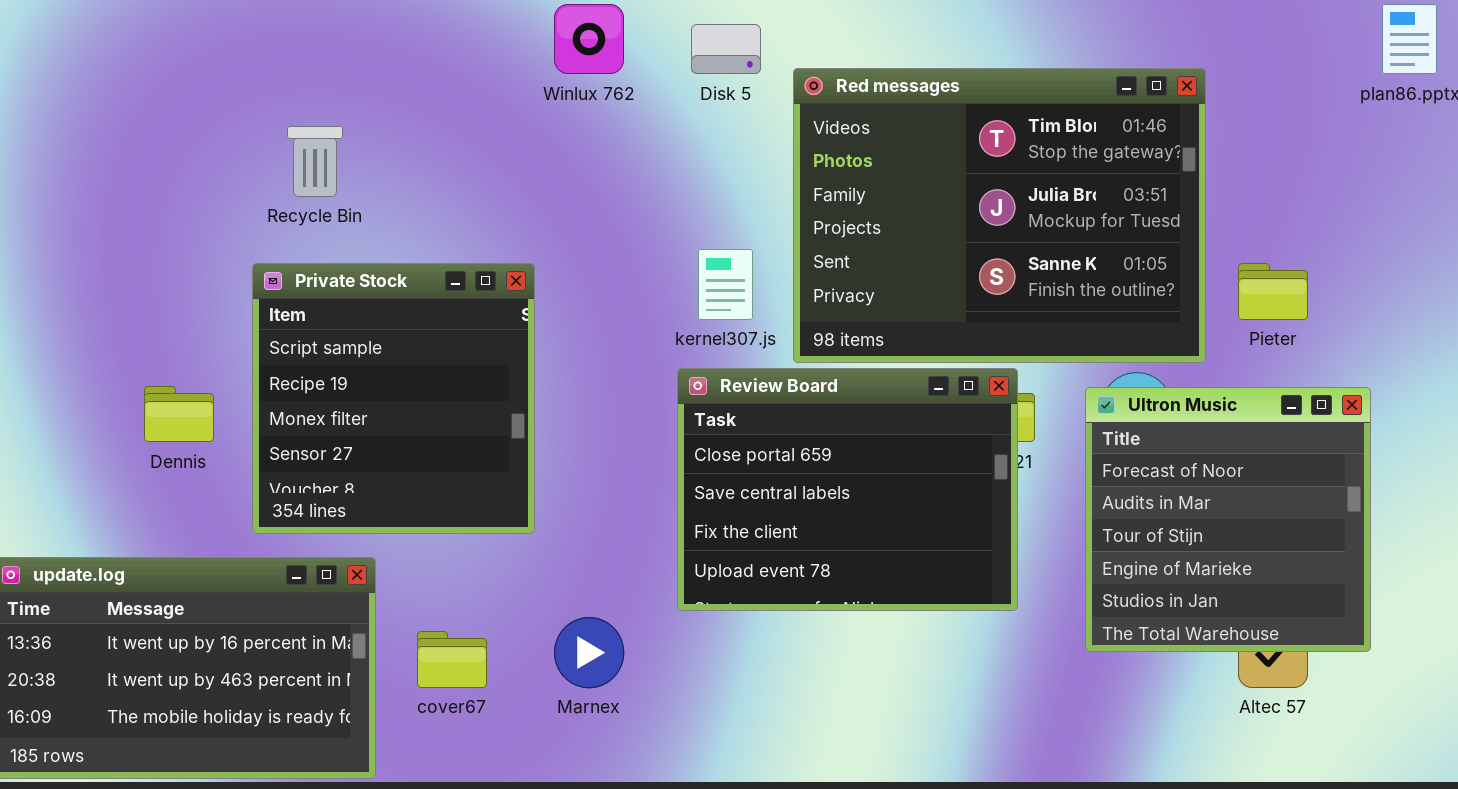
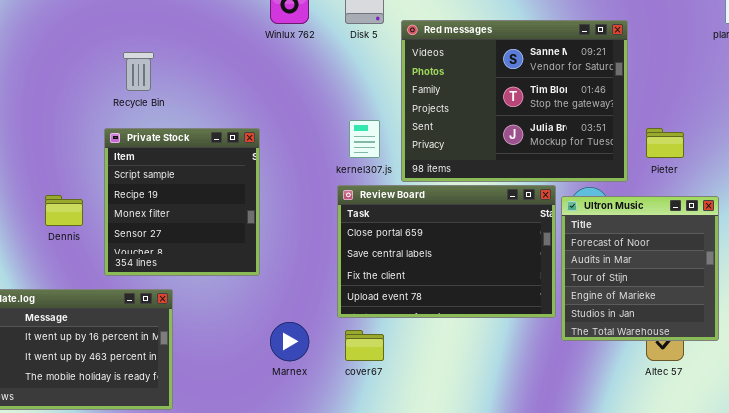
Red messages: [793,68,1206,363] -> [401,20,628,182], scrolled up 1 row
Review Board: [677,368,1018,611] -> [337,185,556,318], resized
cover67: [417,631,487,688] -> [345,330,384,361], moved

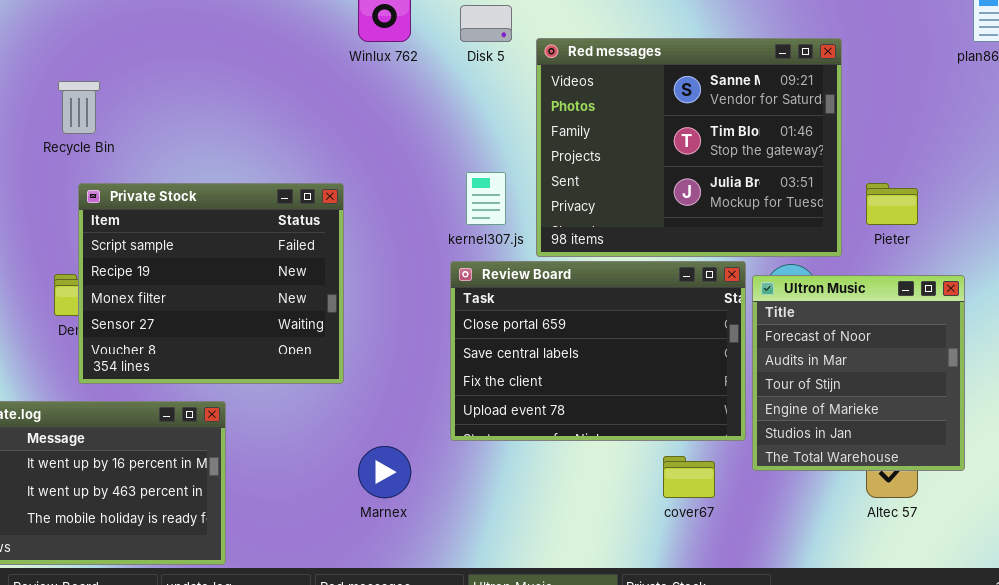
Recycle Bin: [123,52,154,91] -> [58,81,100,134], moved
Private Stock: [104,128,260,276] -> [78,183,344,384], resized
cover67: [345,330,384,361] -> [663,456,715,498], moved

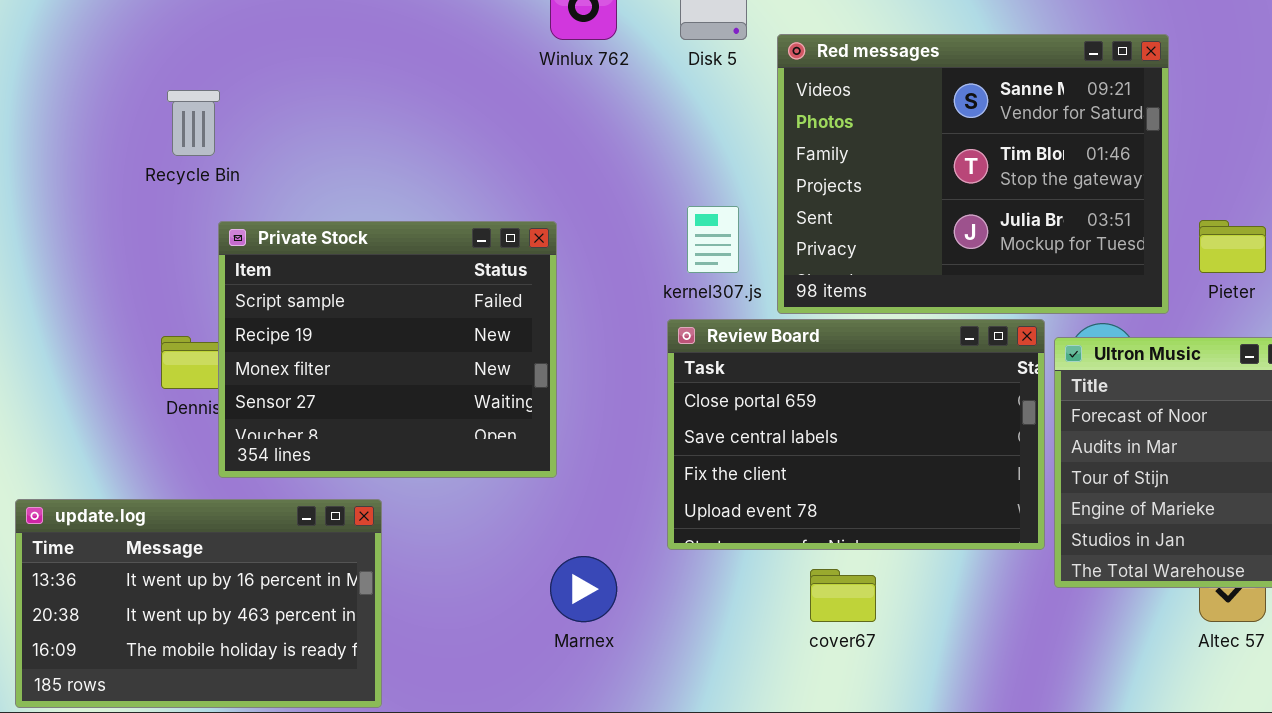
Private Stock: [78,183,344,384] -> [218,221,557,478], moved
cover67: [663,456,715,498] -> [810,569,876,622], moved

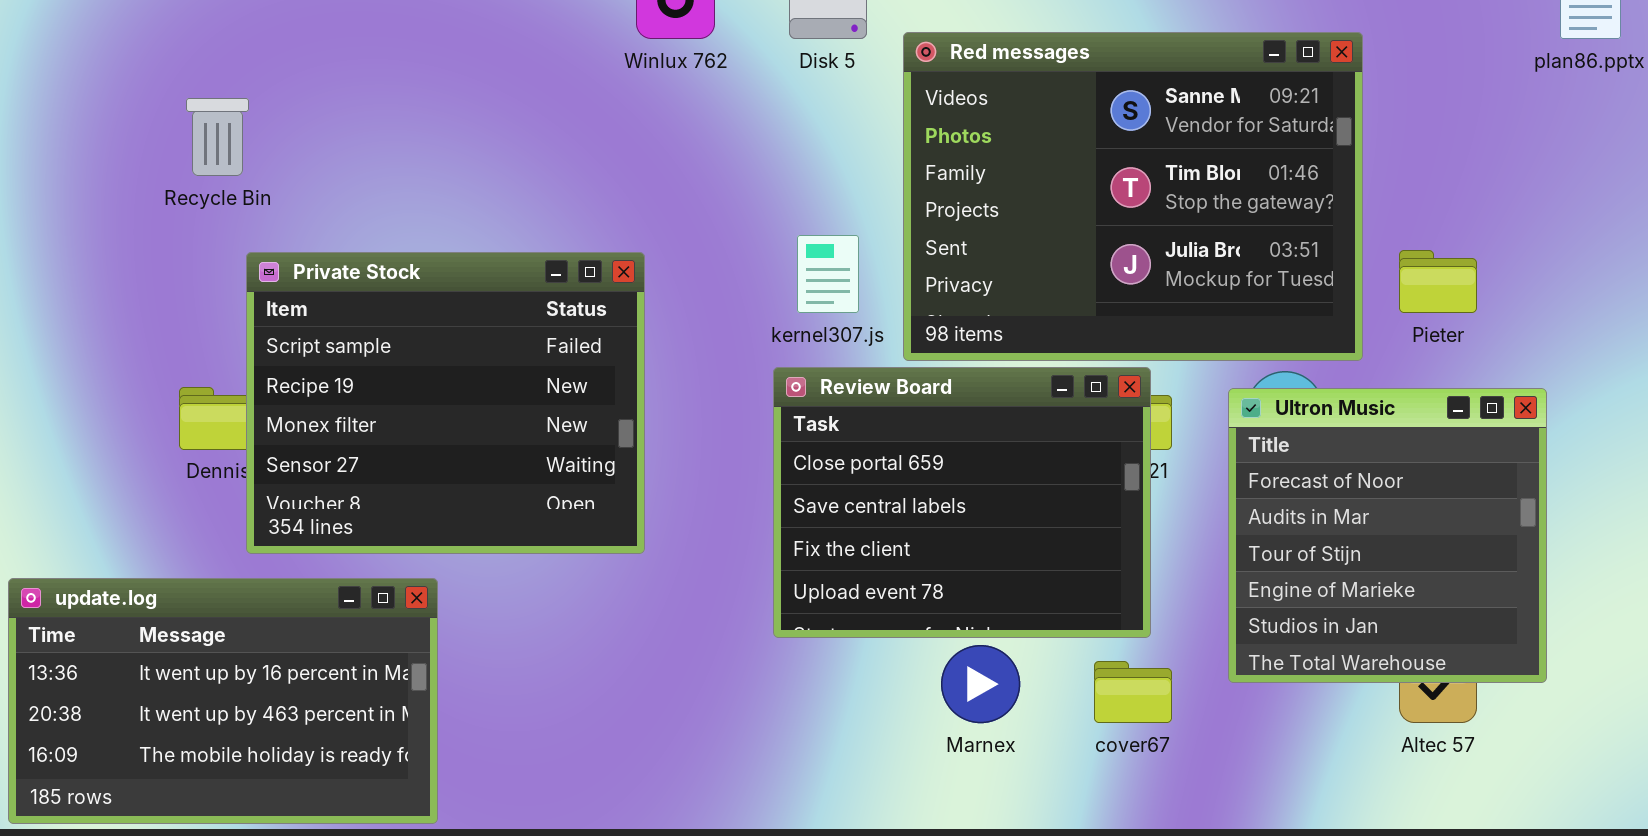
Review Board: [667,319,1045,550] -> [773,367,1151,638], resized
Marnex: [550,556,617,622] -> [941,645,1020,723], moved
cover67: [810,569,876,622] -> [1094,661,1172,723], moved

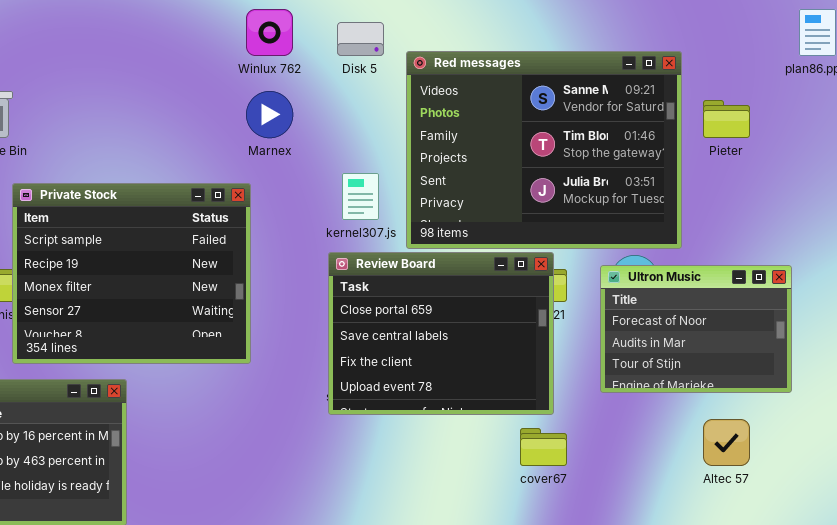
Pieter: [1399,250,1477,313] -> [703,100,750,138], moved
Ultron Music: [1228,388,1547,683] -> [600,265,792,393], resized
Marnex: [941,645,1020,723] -> [246,91,293,138], moved

